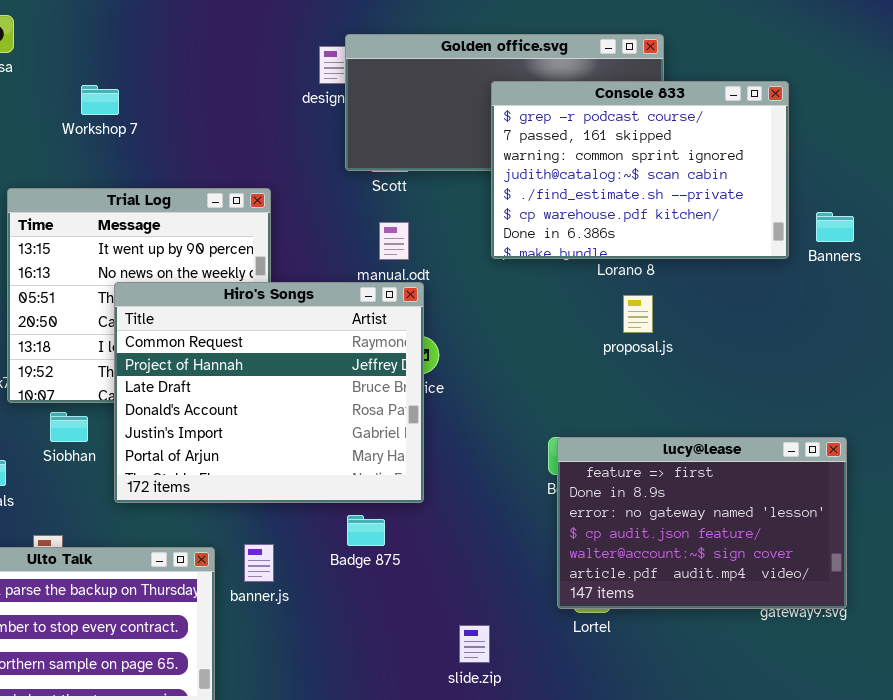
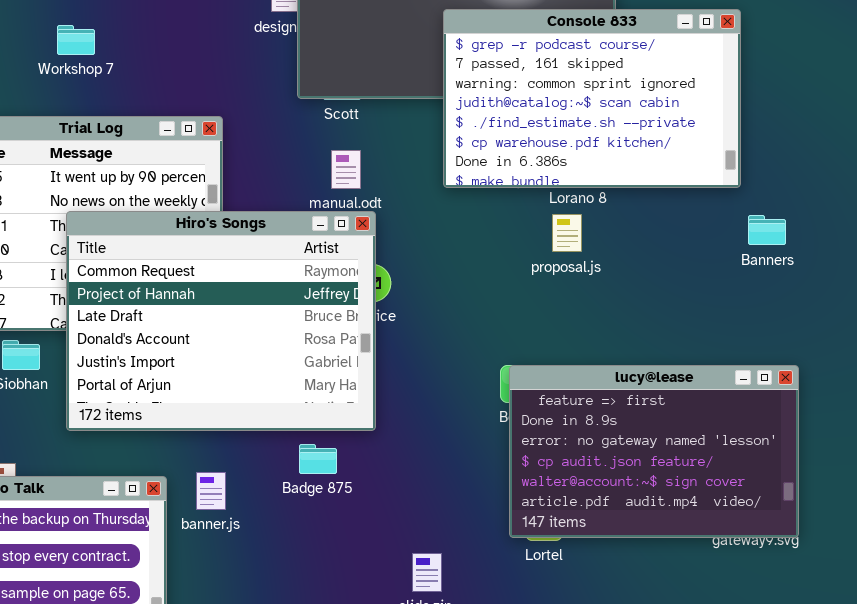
Workshop 7: [81,85,119,115] -> [57,25,95,55], moved
Banners: [816,212,854,242] -> [748,215,786,245], moved
proposal.js: [623,295,653,333] -> [552,214,582,252], moved

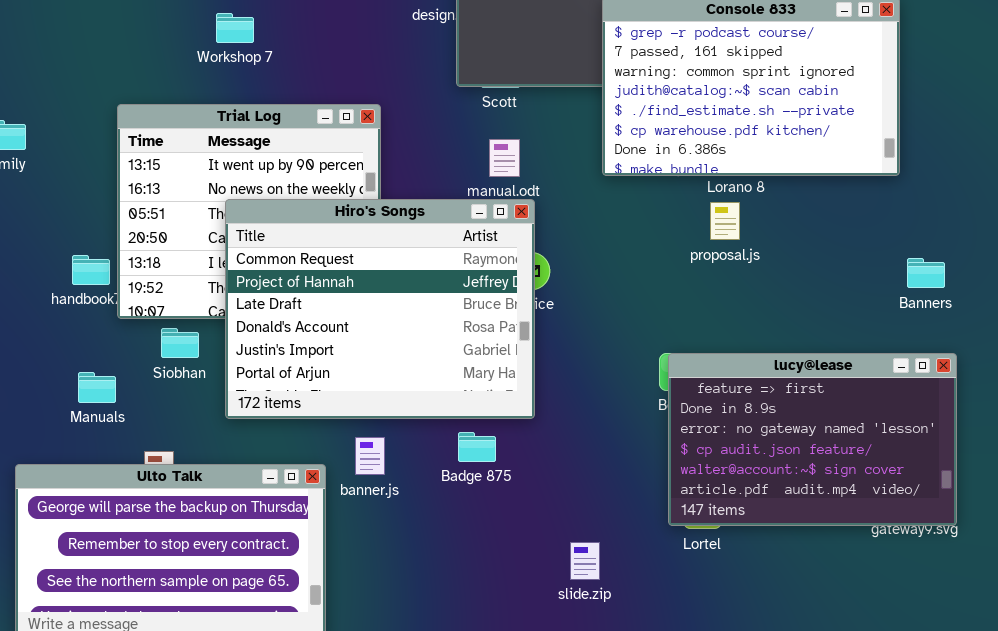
Banners: [748,215,786,245] -> [907,258,945,288], moved
banner.js: [196,472,226,510] -> [355,437,385,475], moved

